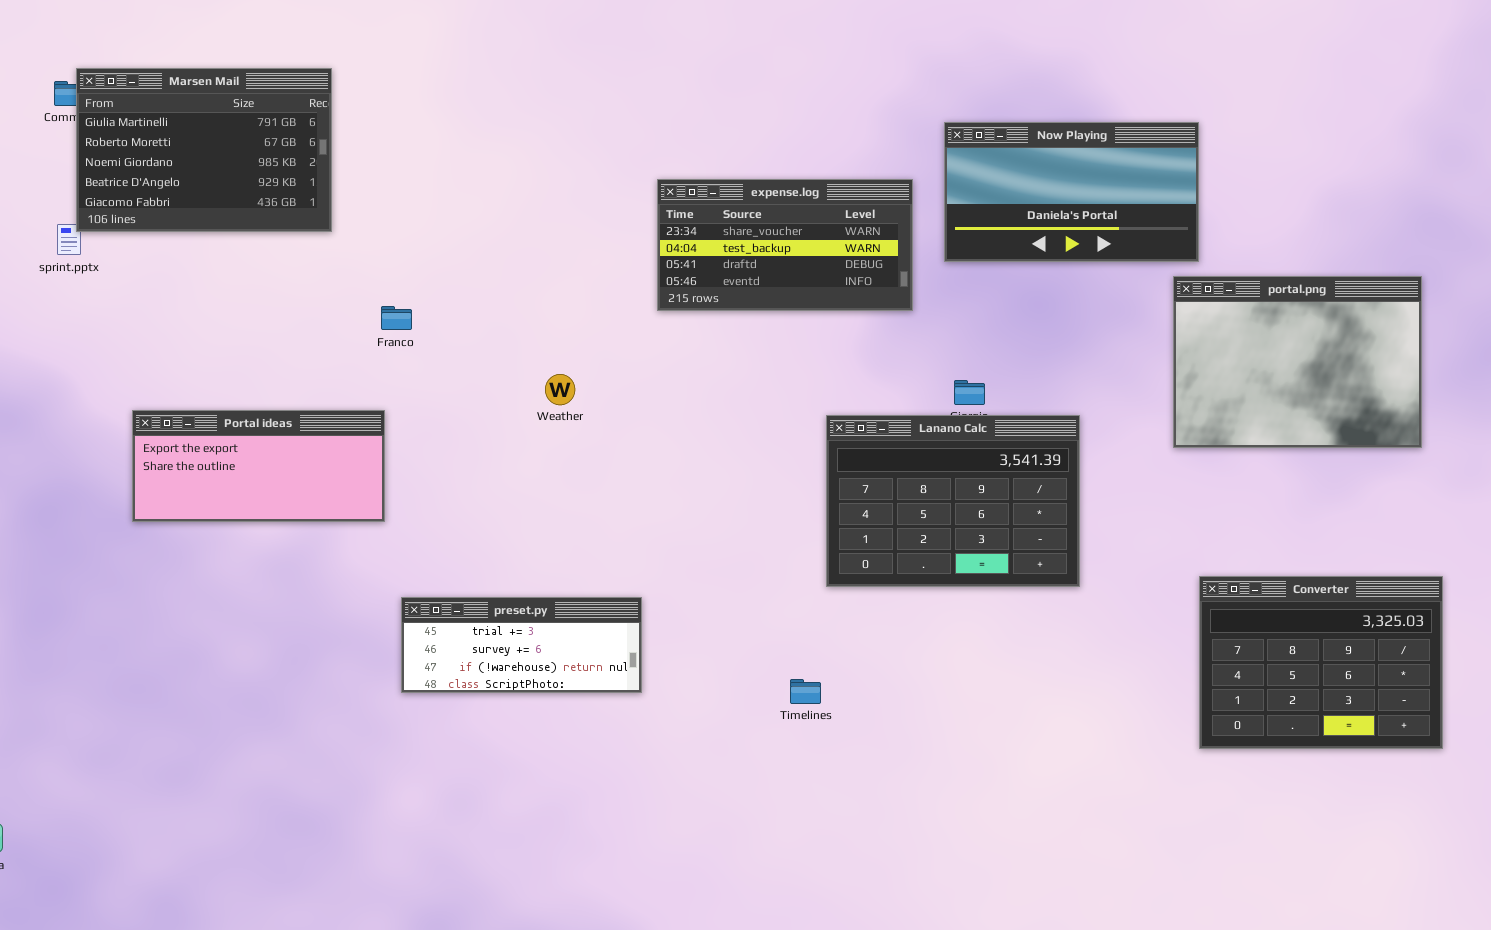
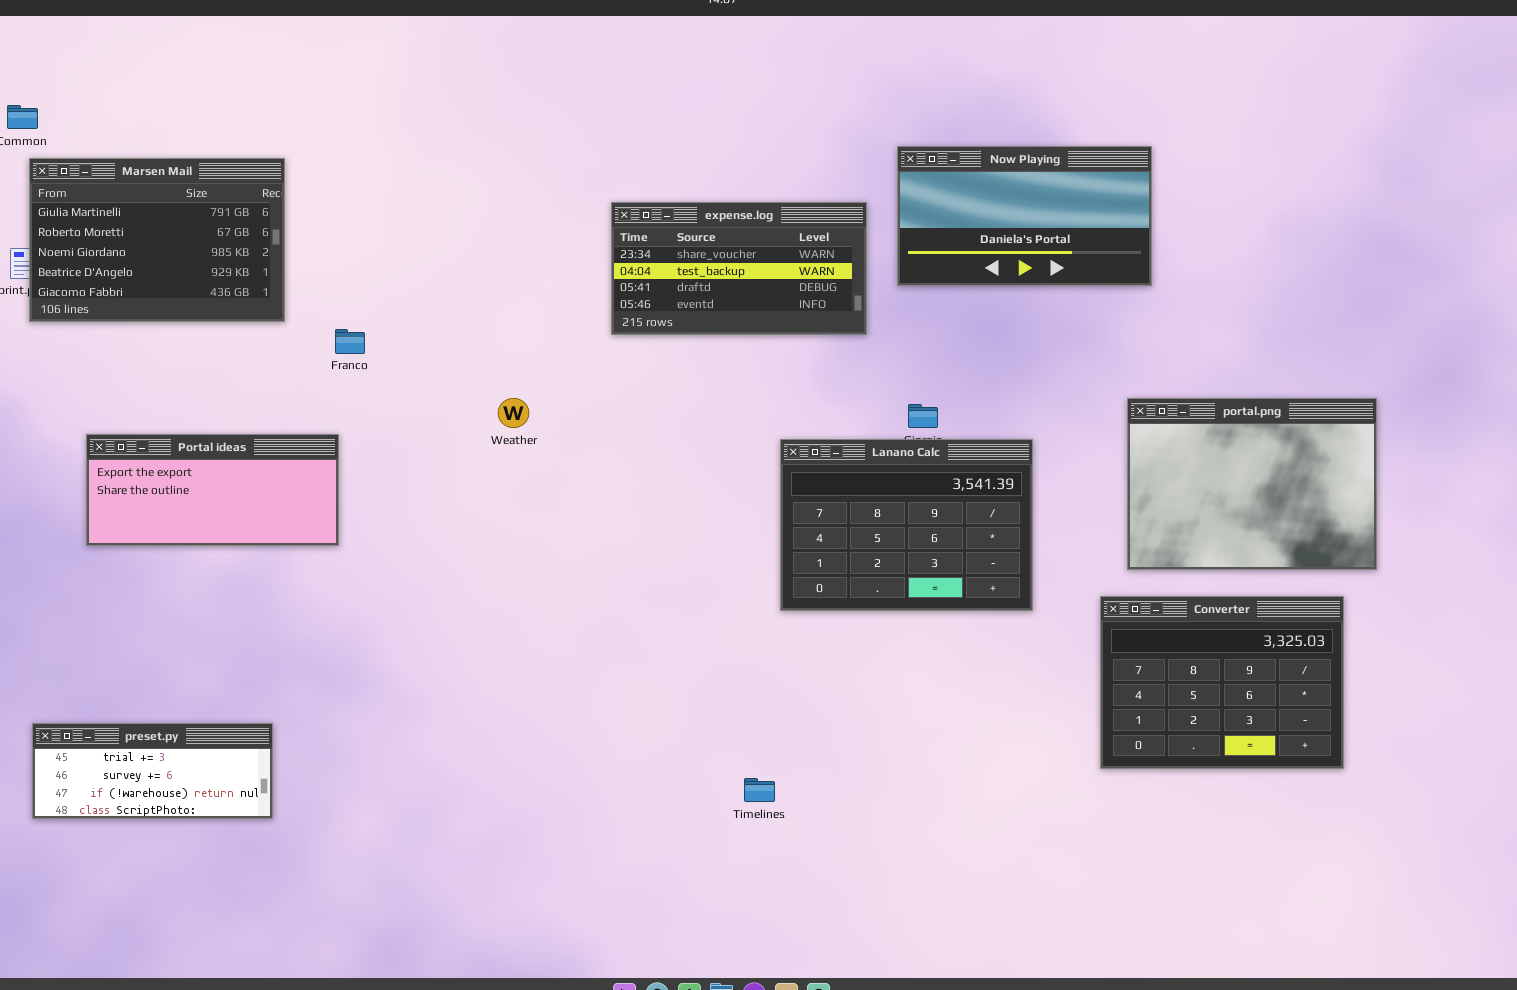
Marsen Mail: [76,68,332,232] -> [29,158,285,322], moved
portal.png: [1173,276,1422,448] -> [1127,398,1377,570], moved
Converter: [1199,576,1443,749] -> [1100,596,1344,769], moved
preset.py: [401,597,642,693] -> [32,723,273,819], moved
Timelines: [790,679,821,704] -> [744,778,775,802], moved

